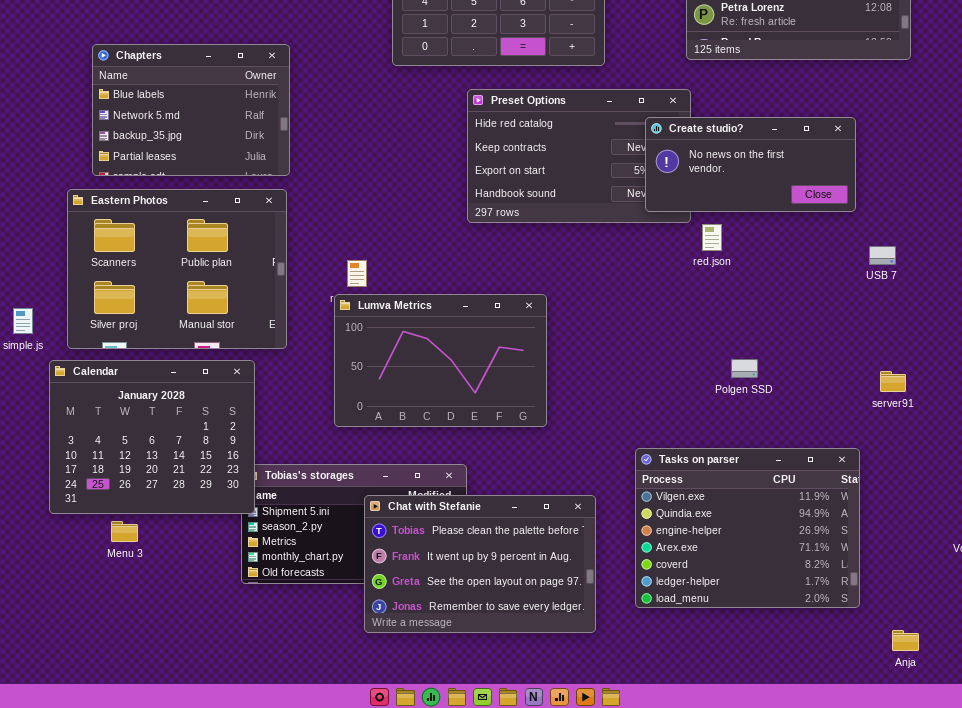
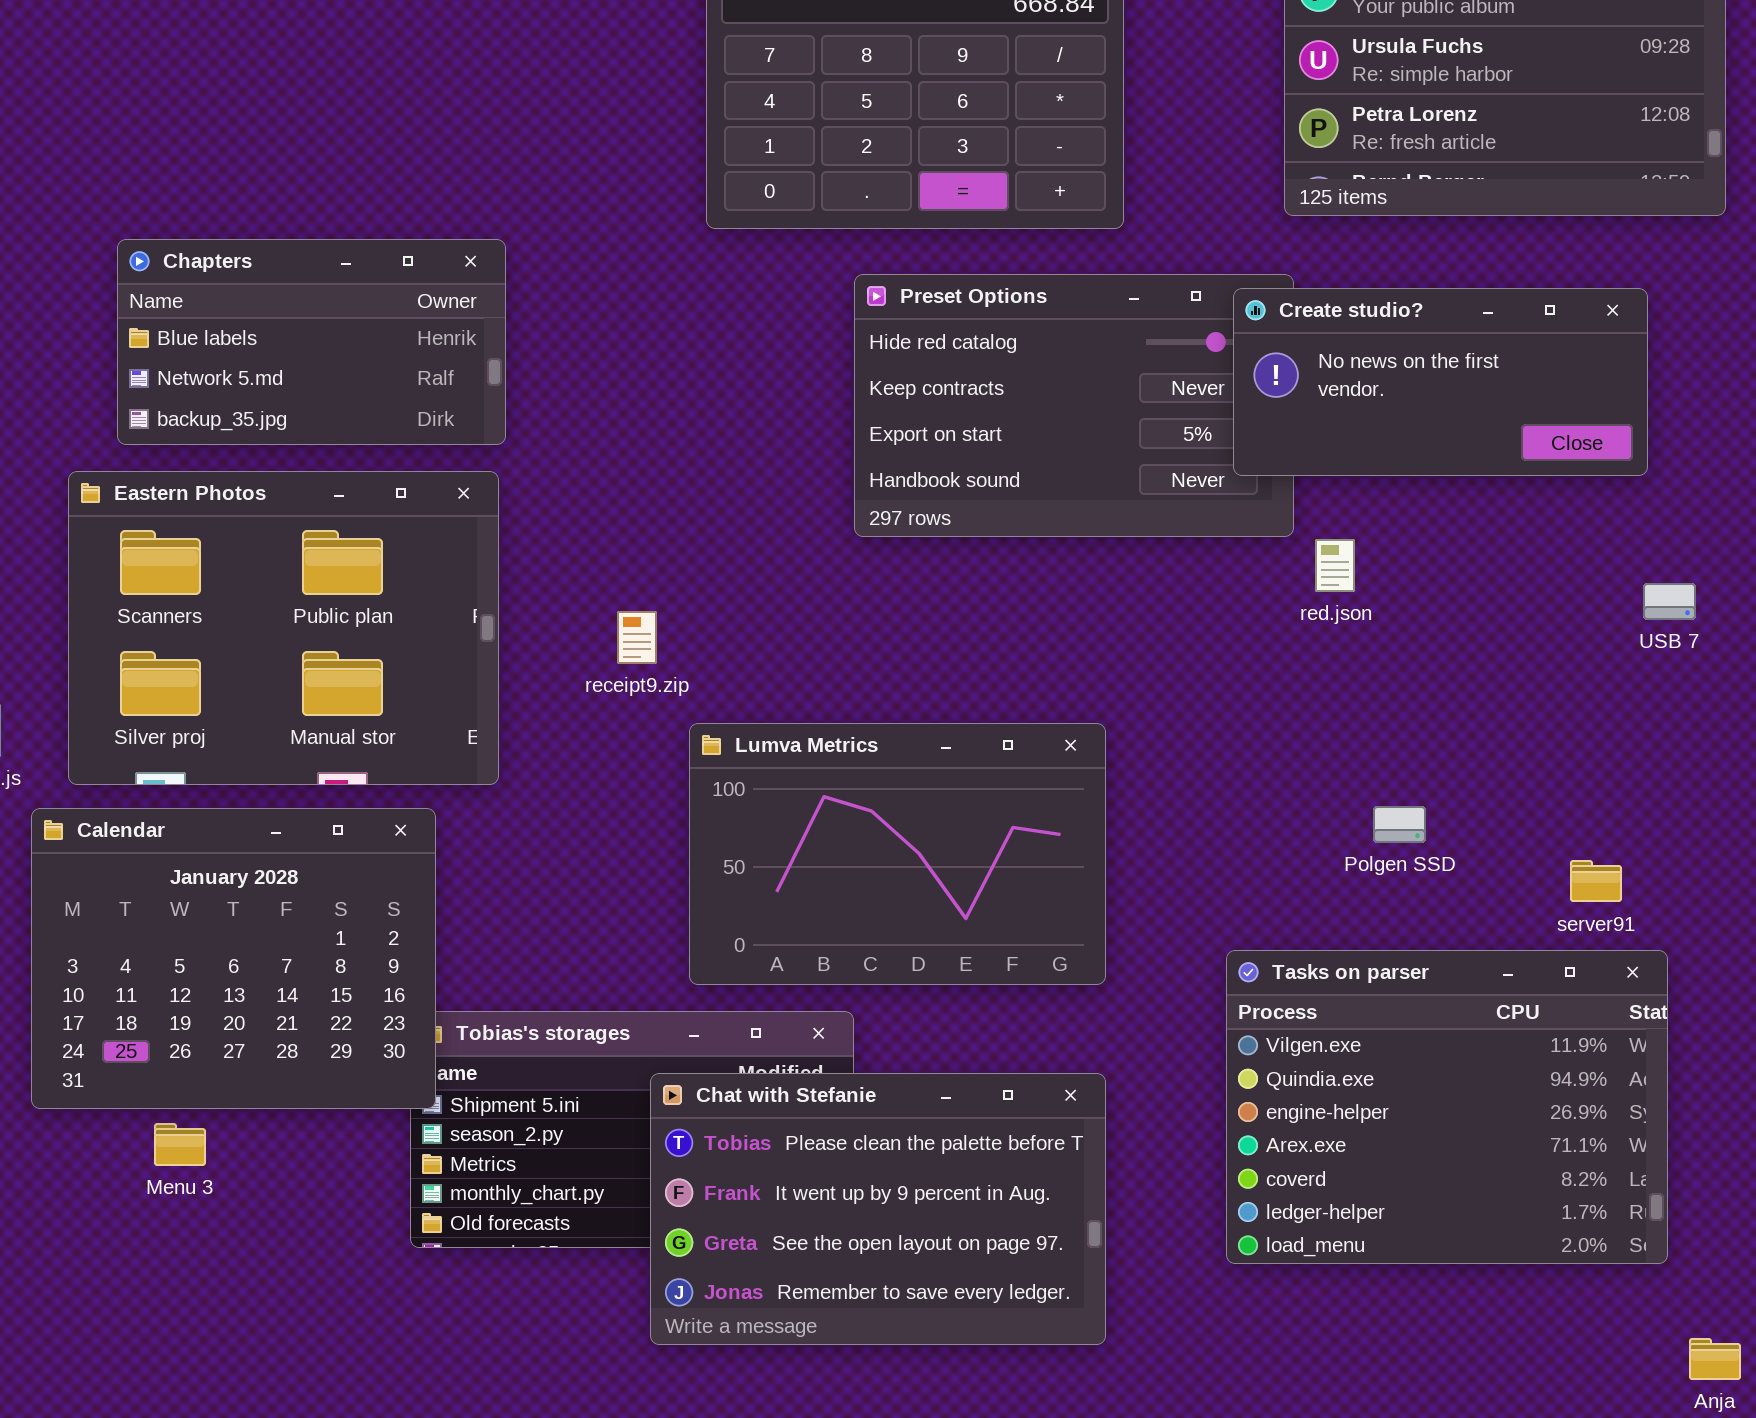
Chapters: [92,44,290,176] -> [117,239,506,445], resized
Create studio?: [645,117,856,212] -> [1233,288,1648,476], moved
Lumva Metrics: [334,294,547,427] -> [689,723,1106,985], moved
server91: [880,371,906,392] -> [1570,860,1622,902], moved
Tasks on parser: [635,448,860,608] -> [1226,950,1668,1264], moved

